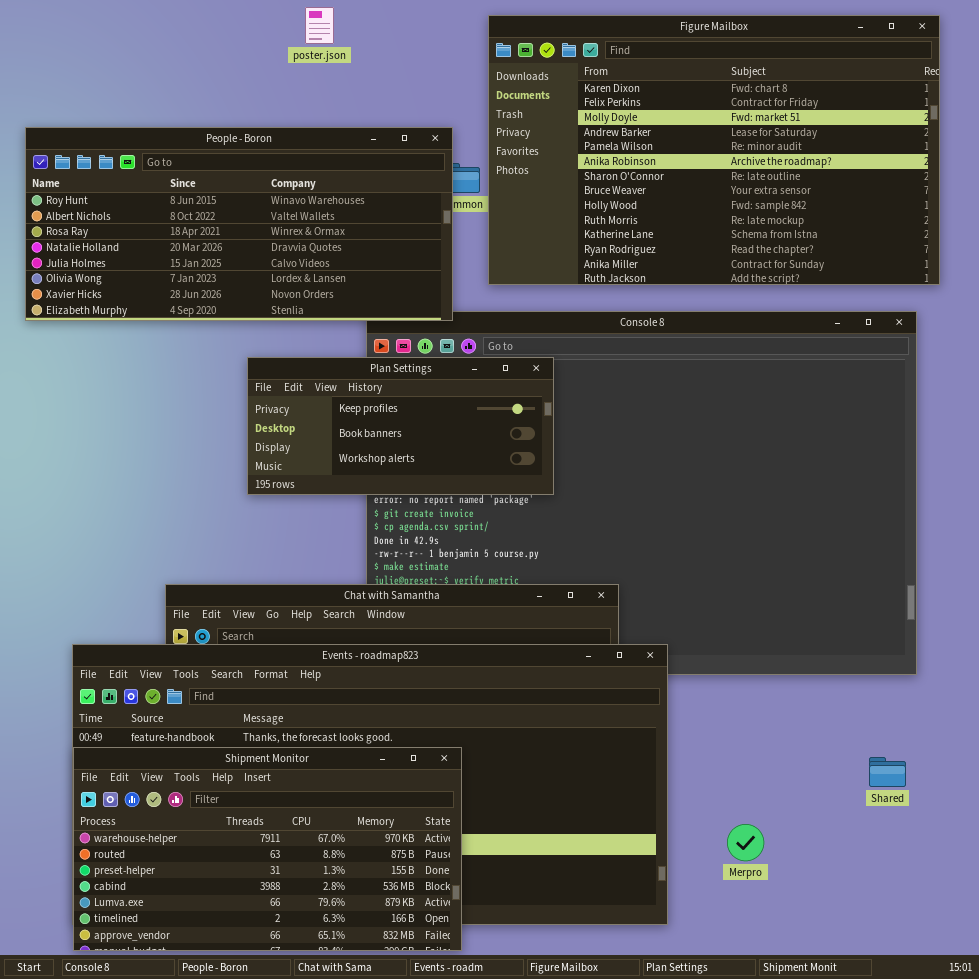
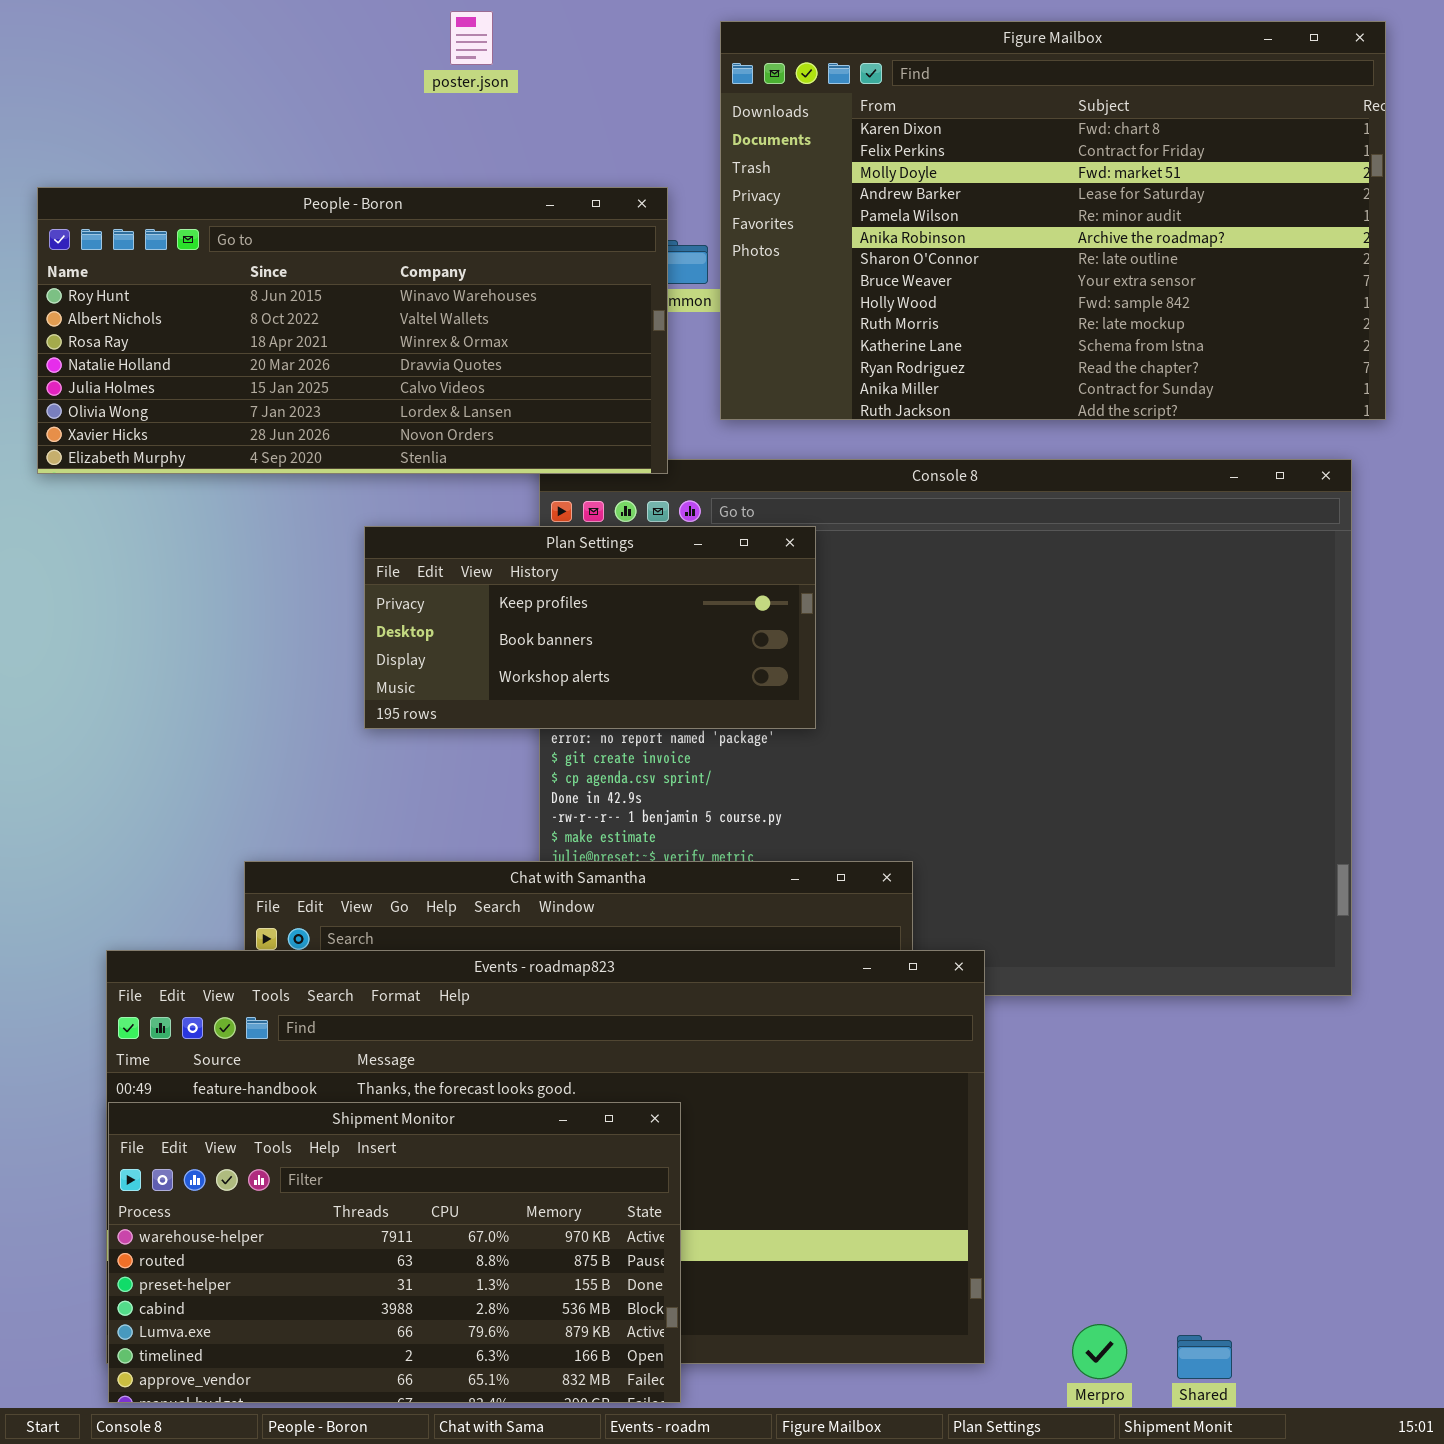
Shared: [869,757,906,787] -> [1177,1335,1232,1379], moved
Merpro: [727,824,764,861] -> [1072,1324,1127,1379], moved

